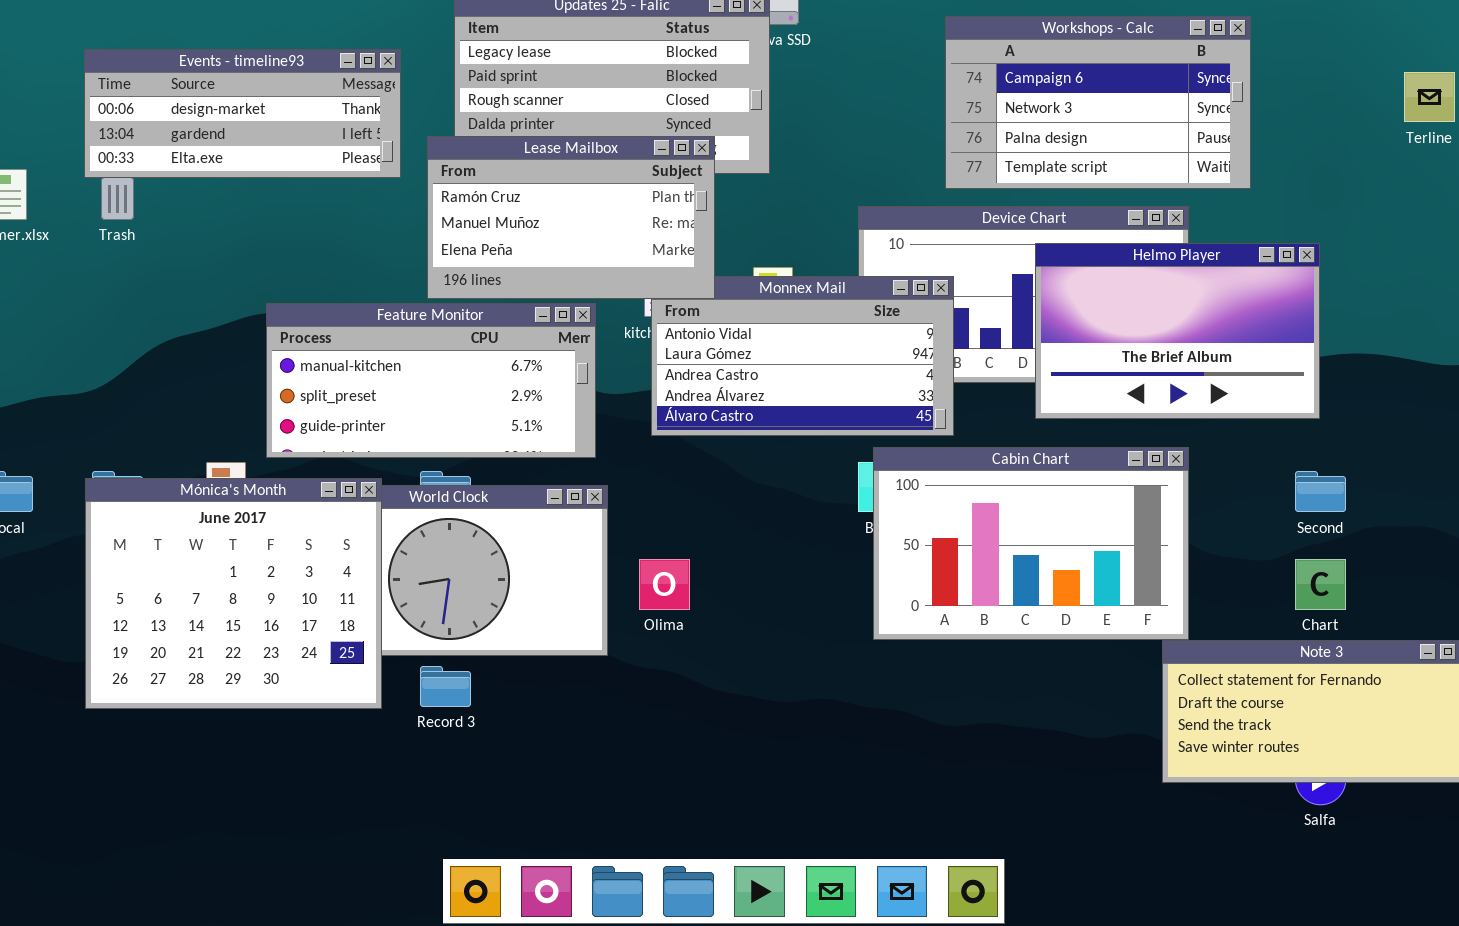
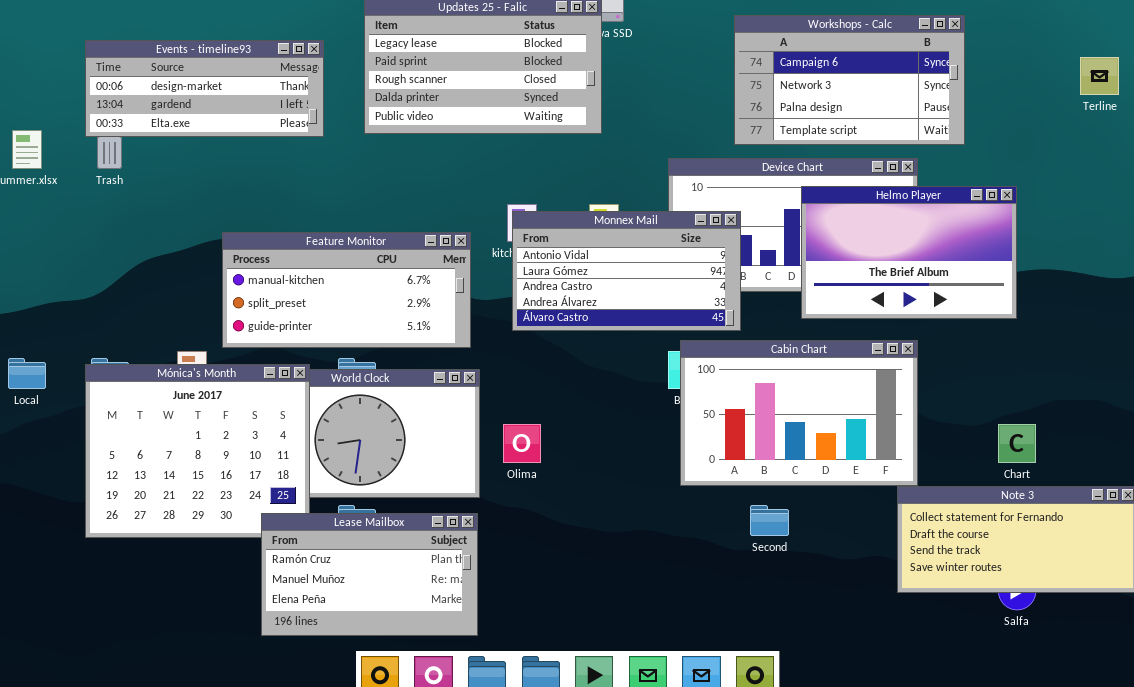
Lease Mailbox: [427,136,715,299] -> [261,513,478,636], moved
Second: [1295,471,1346,512] -> [750,505,789,536], moved

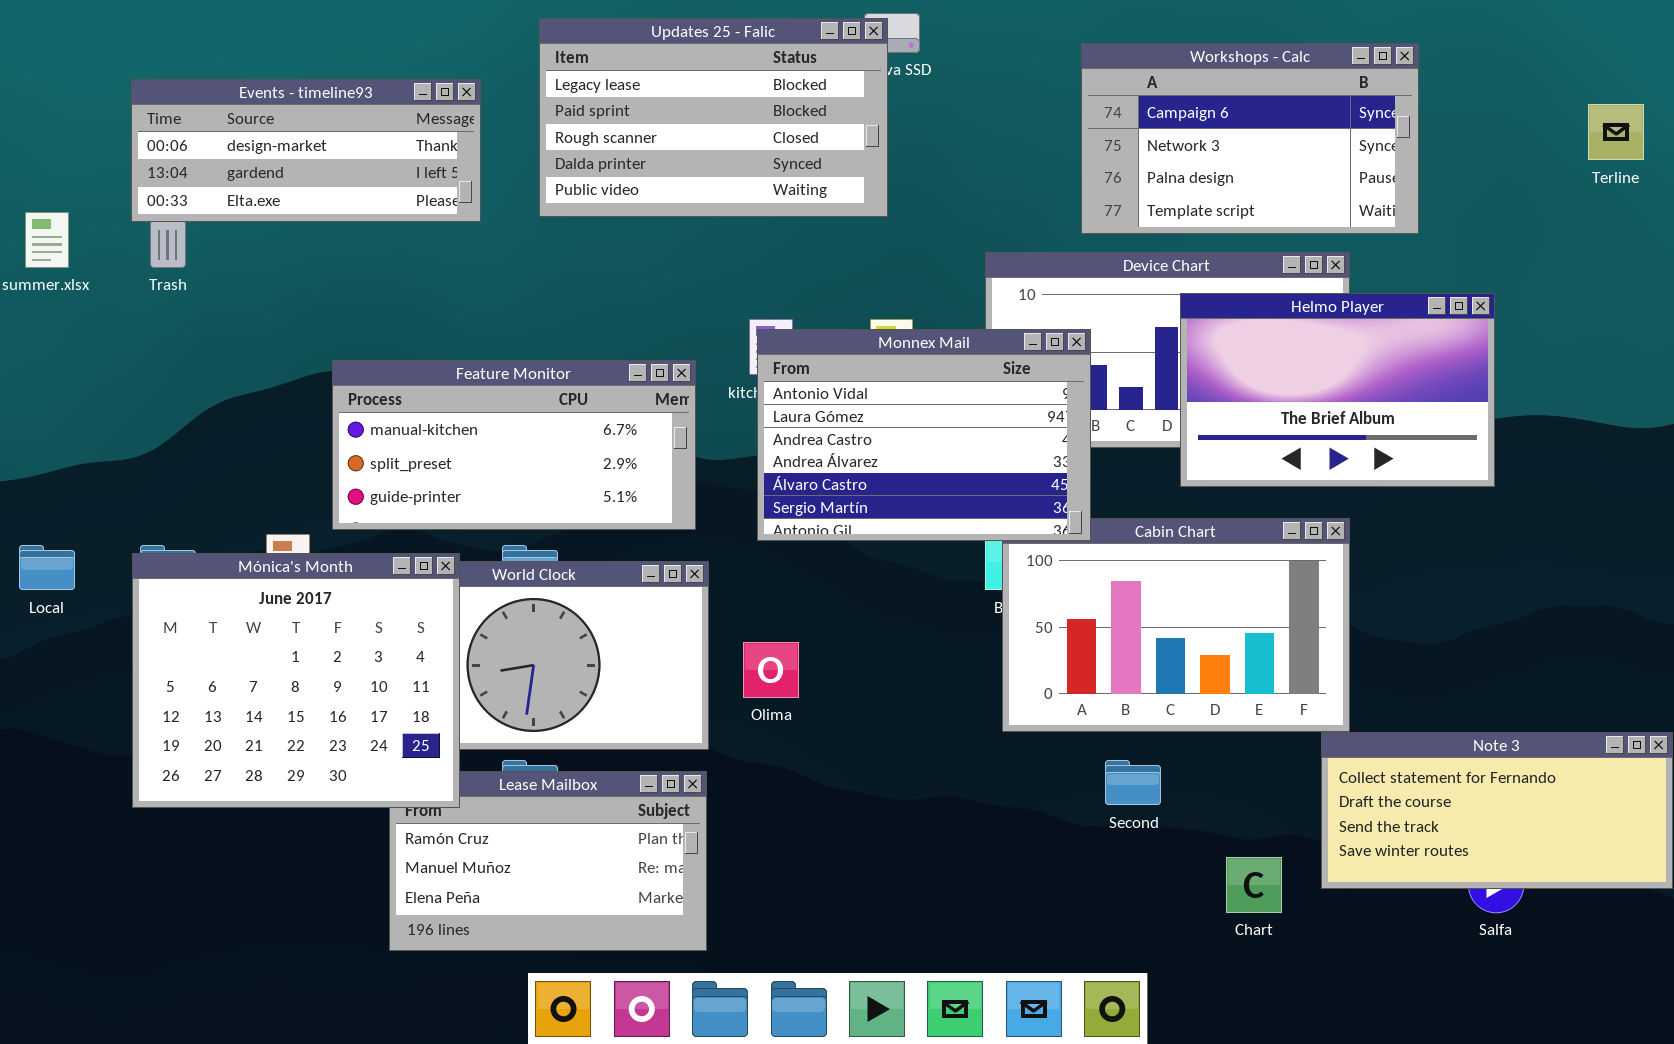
Monnex Mail: [512,211,741,331] -> [757,329,1091,541], resized
Mónica's Month: [85,364,310,538] -> [132,553,460,808], raised
Chart: [998,424,1036,463] -> [1226,857,1282,913], moved

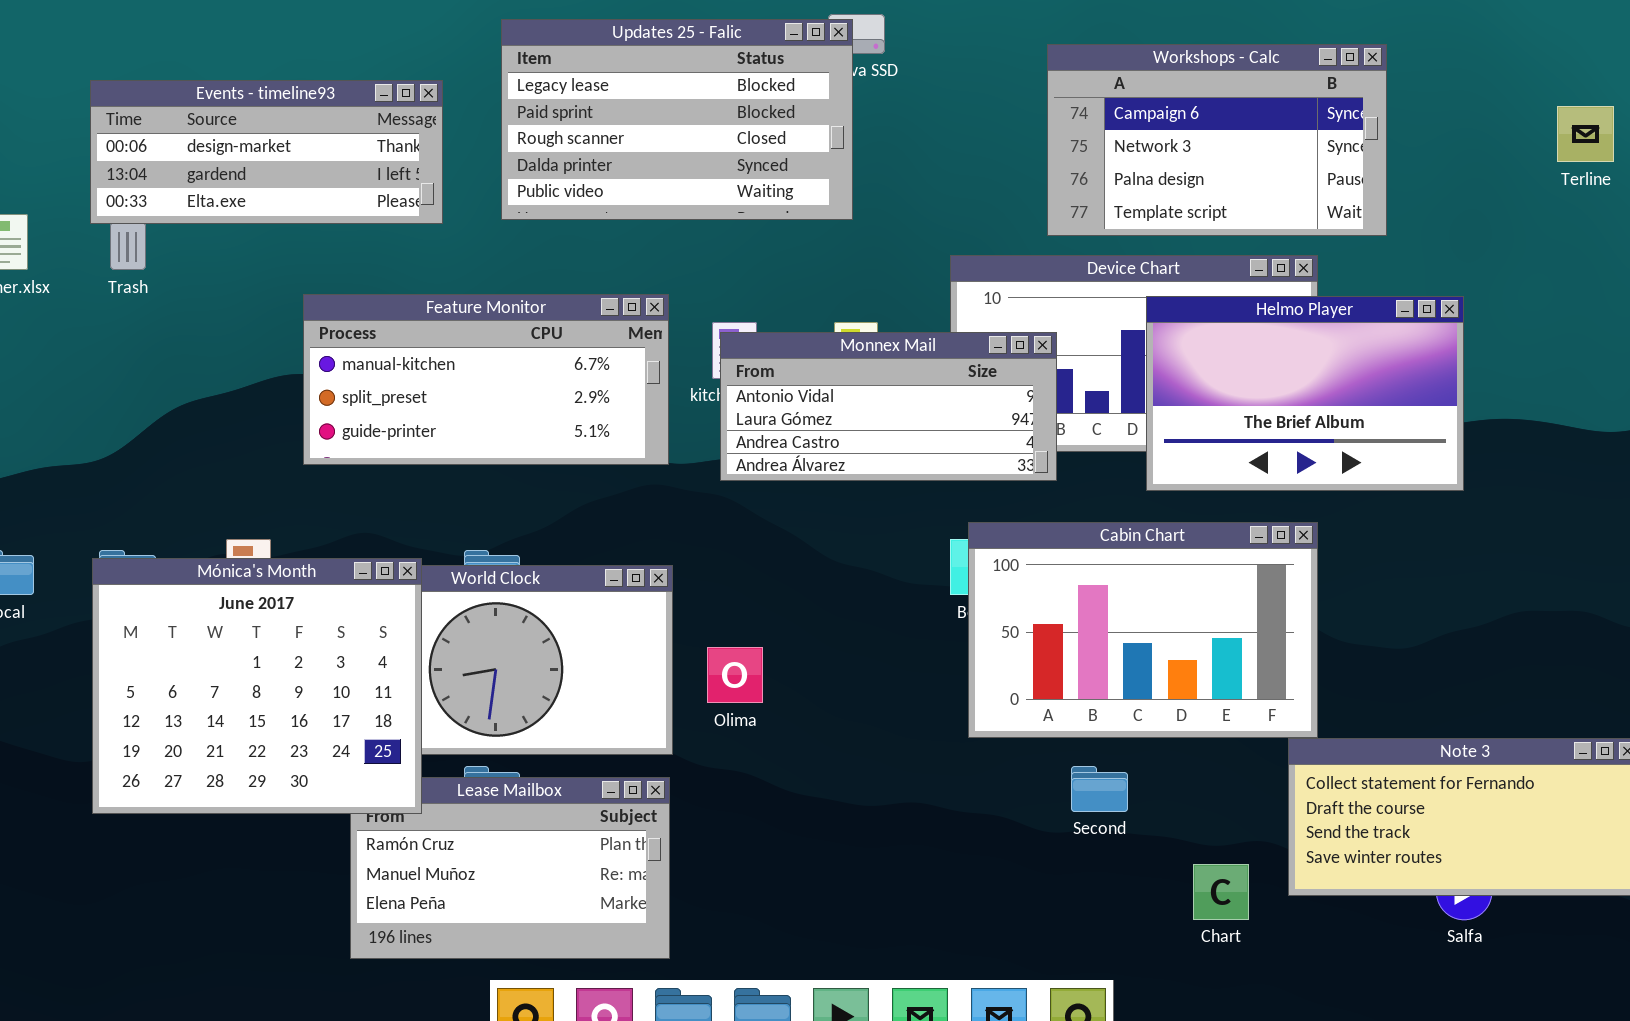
Monnex Mail: [757,329,1091,541] -> [720,332,1057,481], resized
Feature Monitor: [332,360,696,530] -> [303,294,669,465], moved

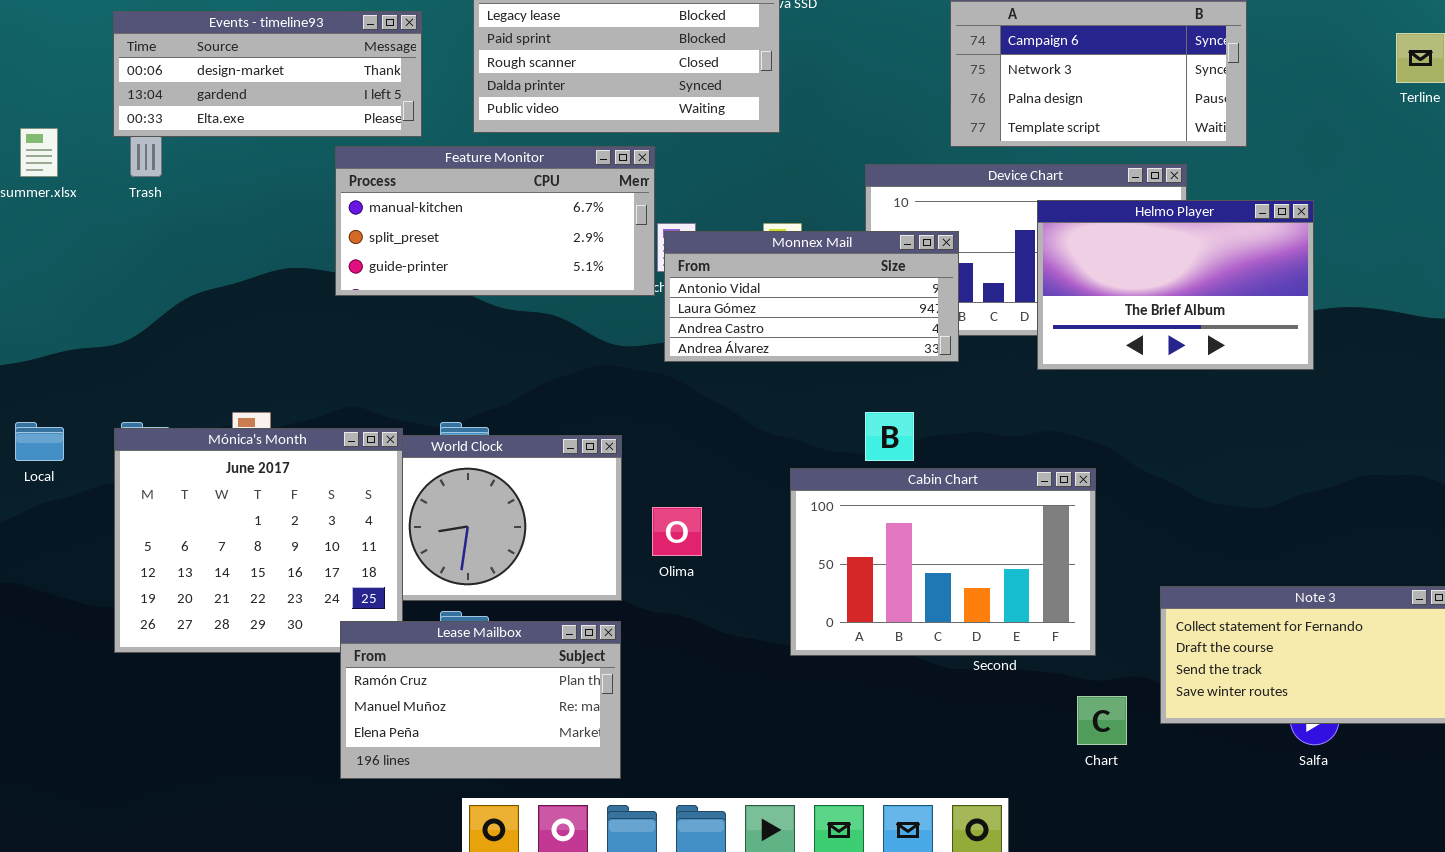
Feature Monitor: [303,294,669,465] -> [335,146,655,296], moved
Cabin Chart: [968,522,1318,738] -> [790,468,1096,656], moved
Lease Mailbox: [350,777,670,959] -> [340,621,621,779], raised

